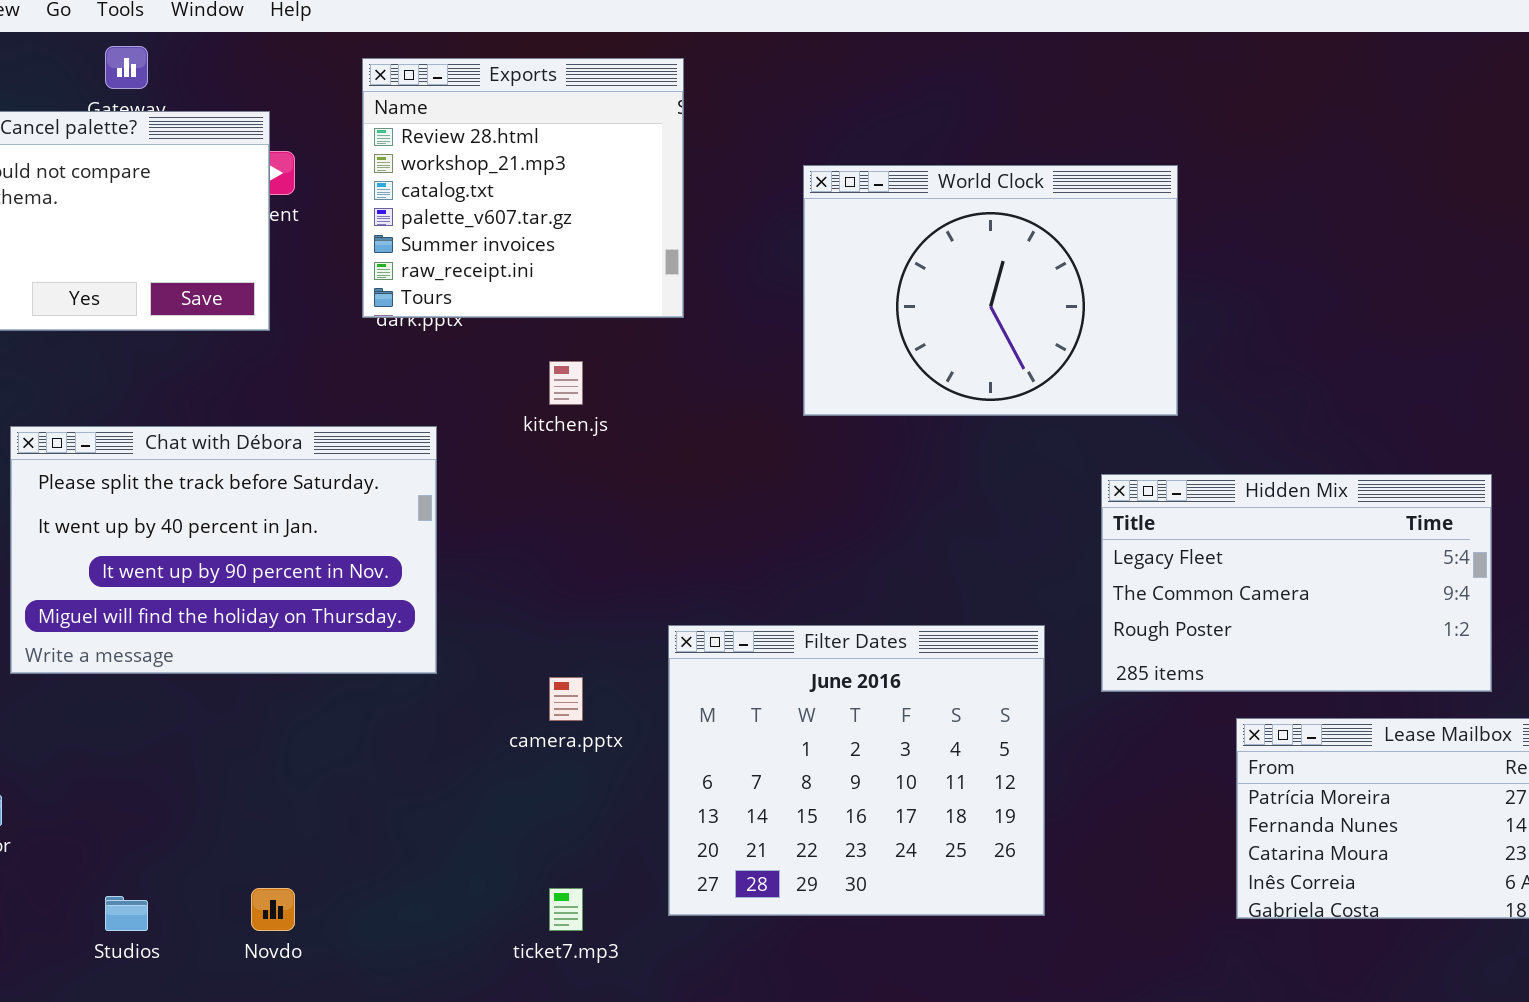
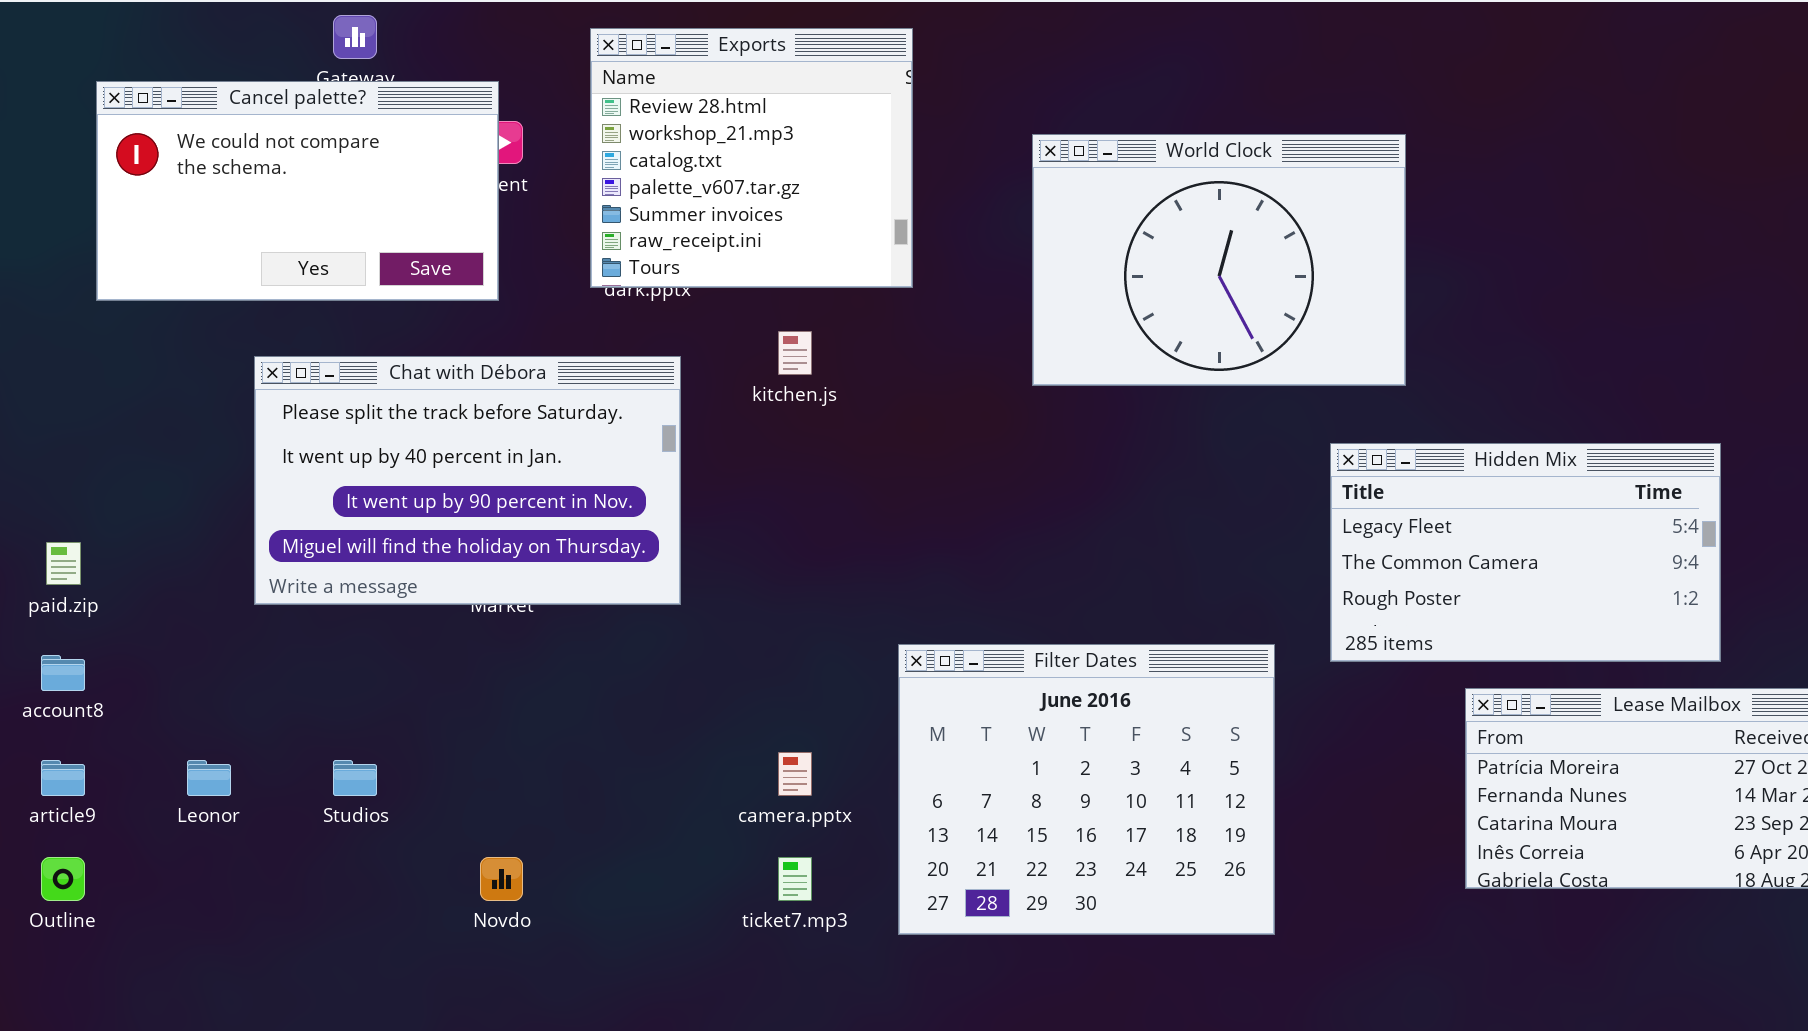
Chat with Débora: [10,426,437,674] -> [254,356,681,605], moved
Filter Dates: [668,625,1045,916] -> [898,644,1275,935], moved
camera.pptx: [549,677,583,721] -> [778,752,812,796], moved
Studios: [105,896,148,931] -> [333,760,377,796], moved

